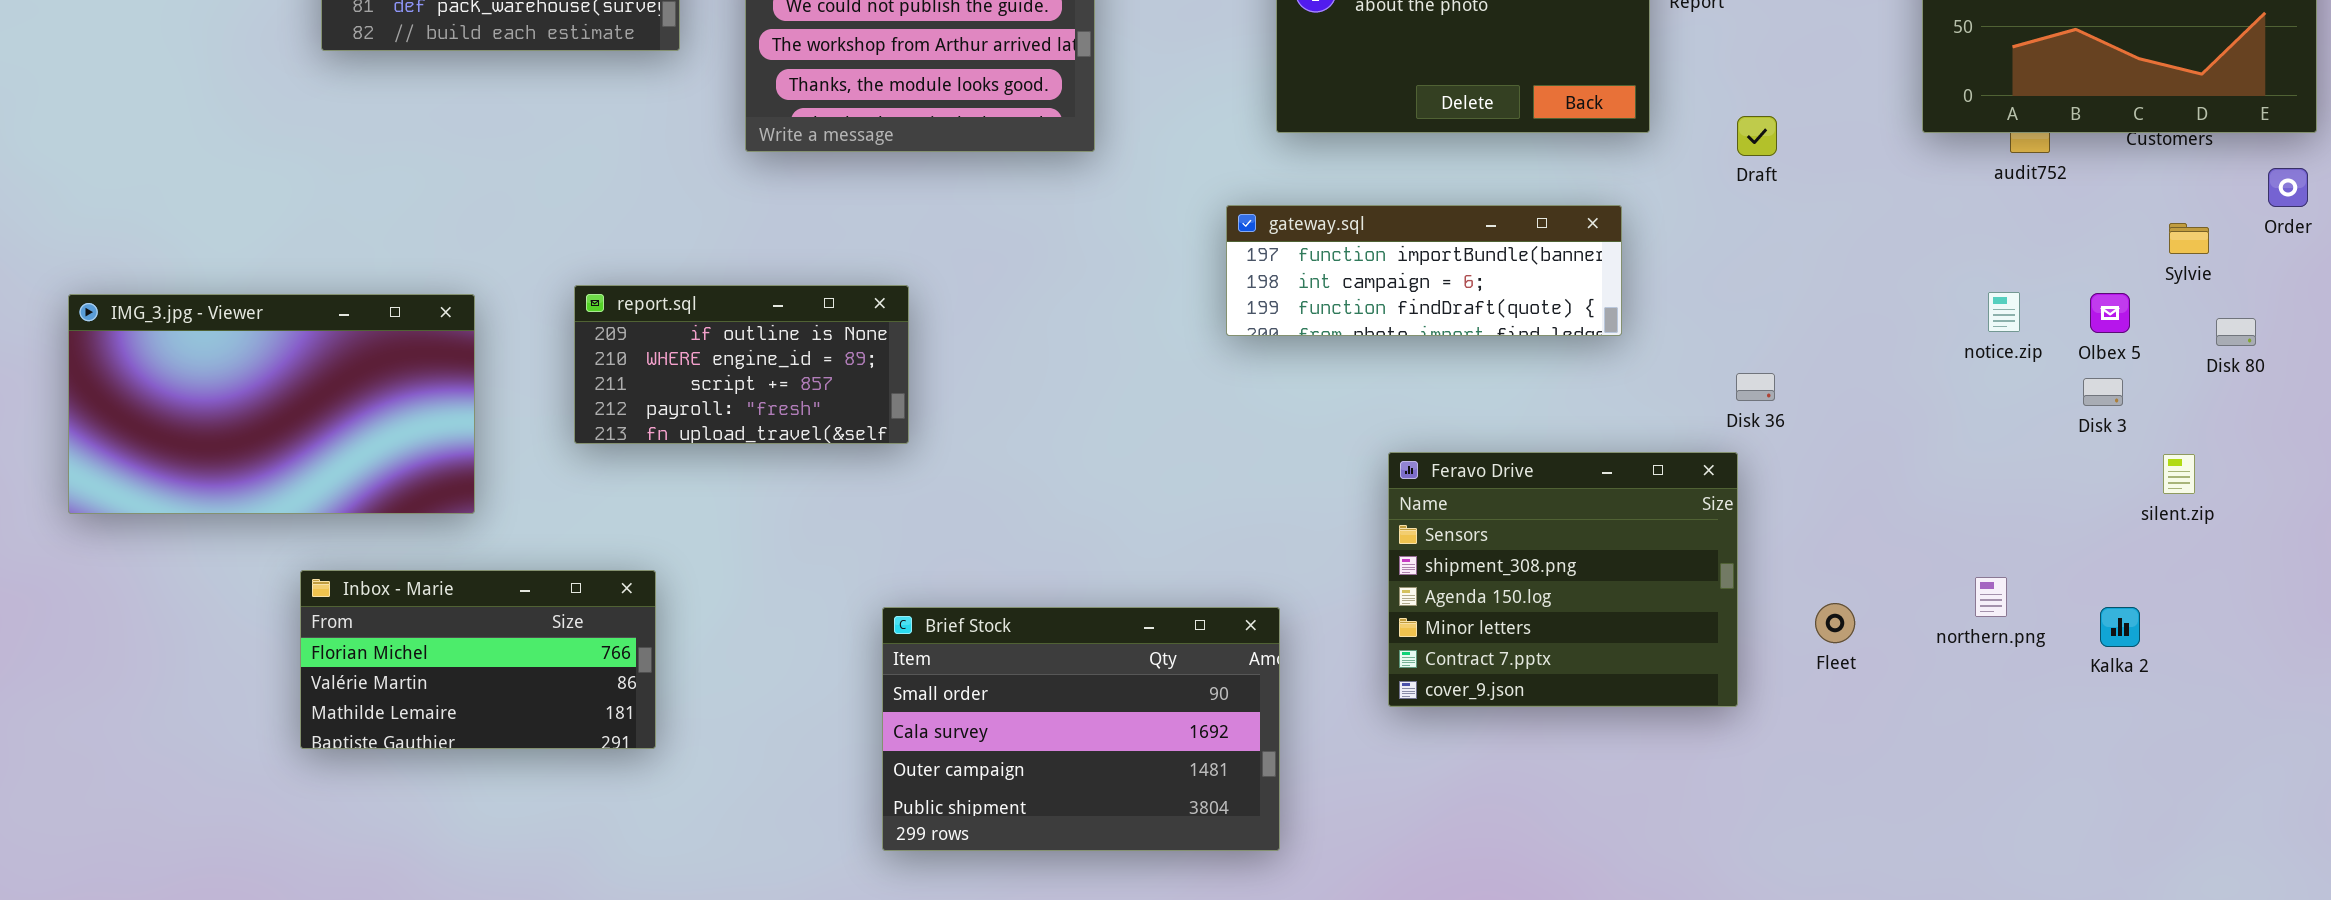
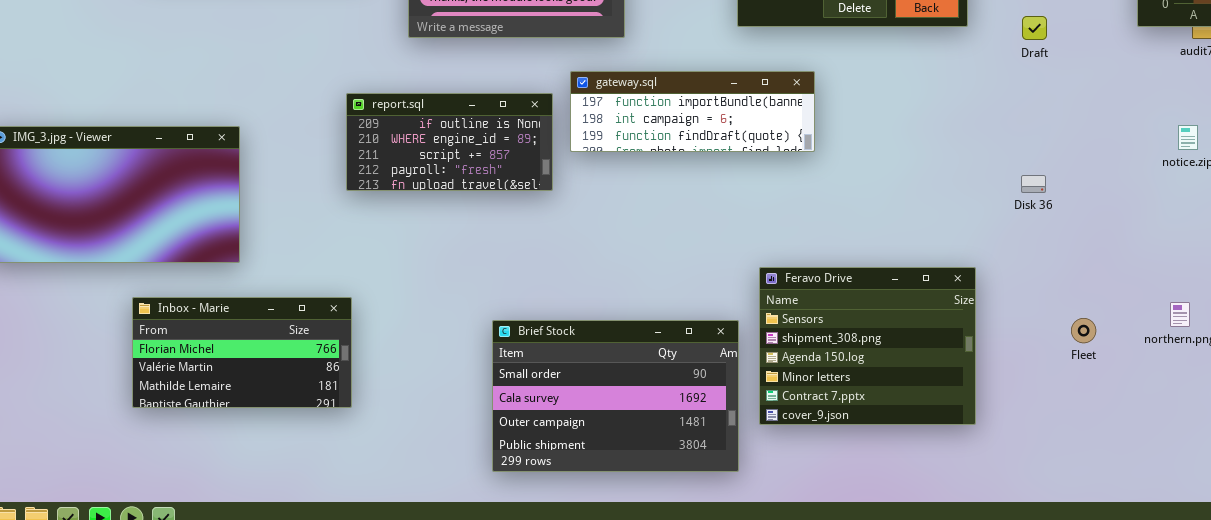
gateway.sql: [1226,205,1622,336] -> [570,71,815,152], moved
report.sql: [574,285,909,444] -> [346,93,553,191], moved
Feravo Drive: [1388,452,1738,707] -> [759,267,976,425], moved

